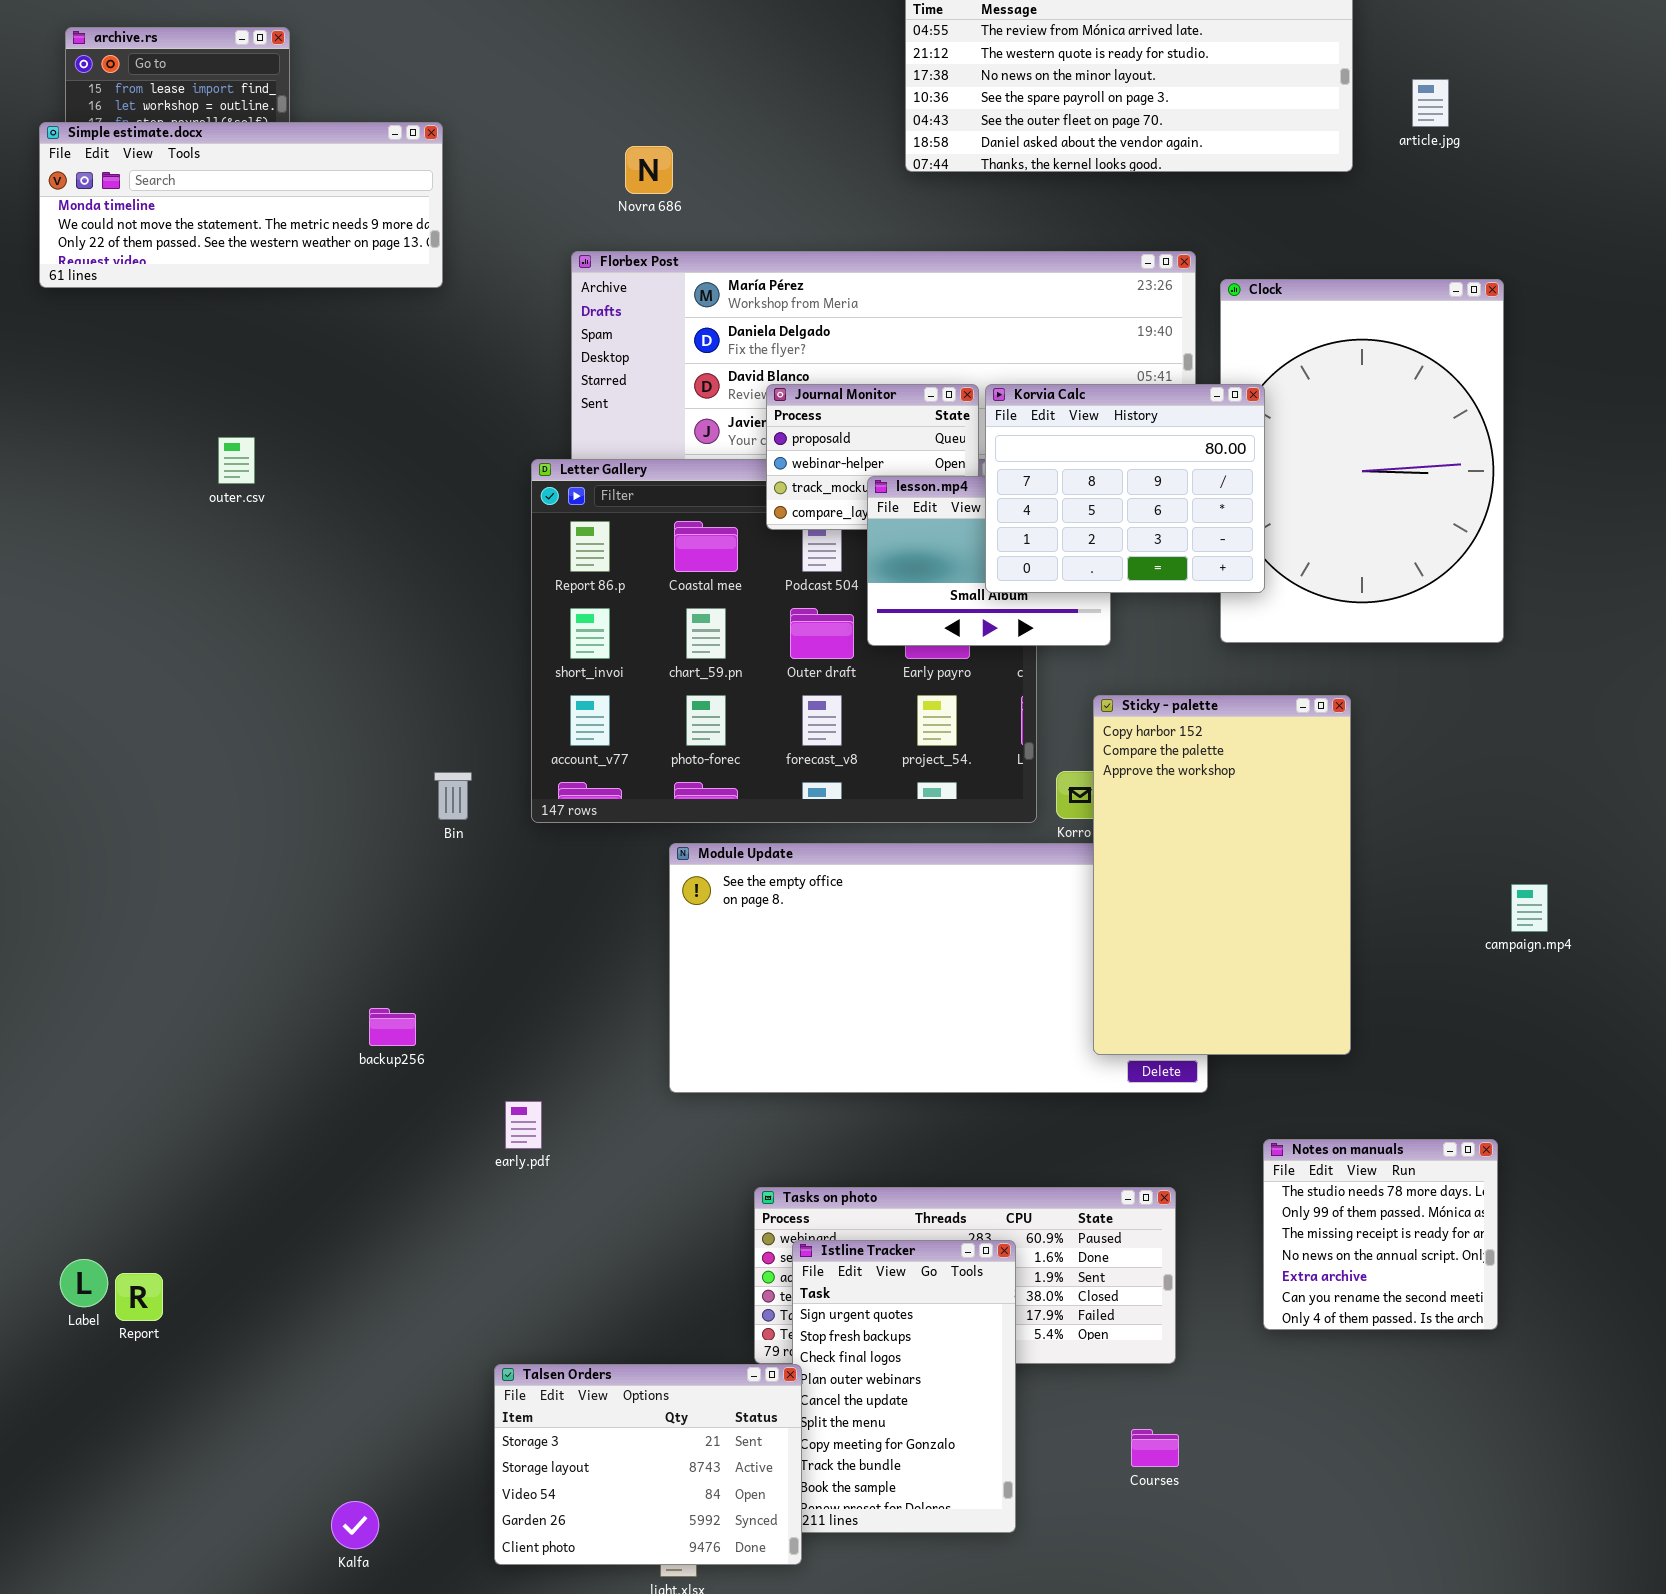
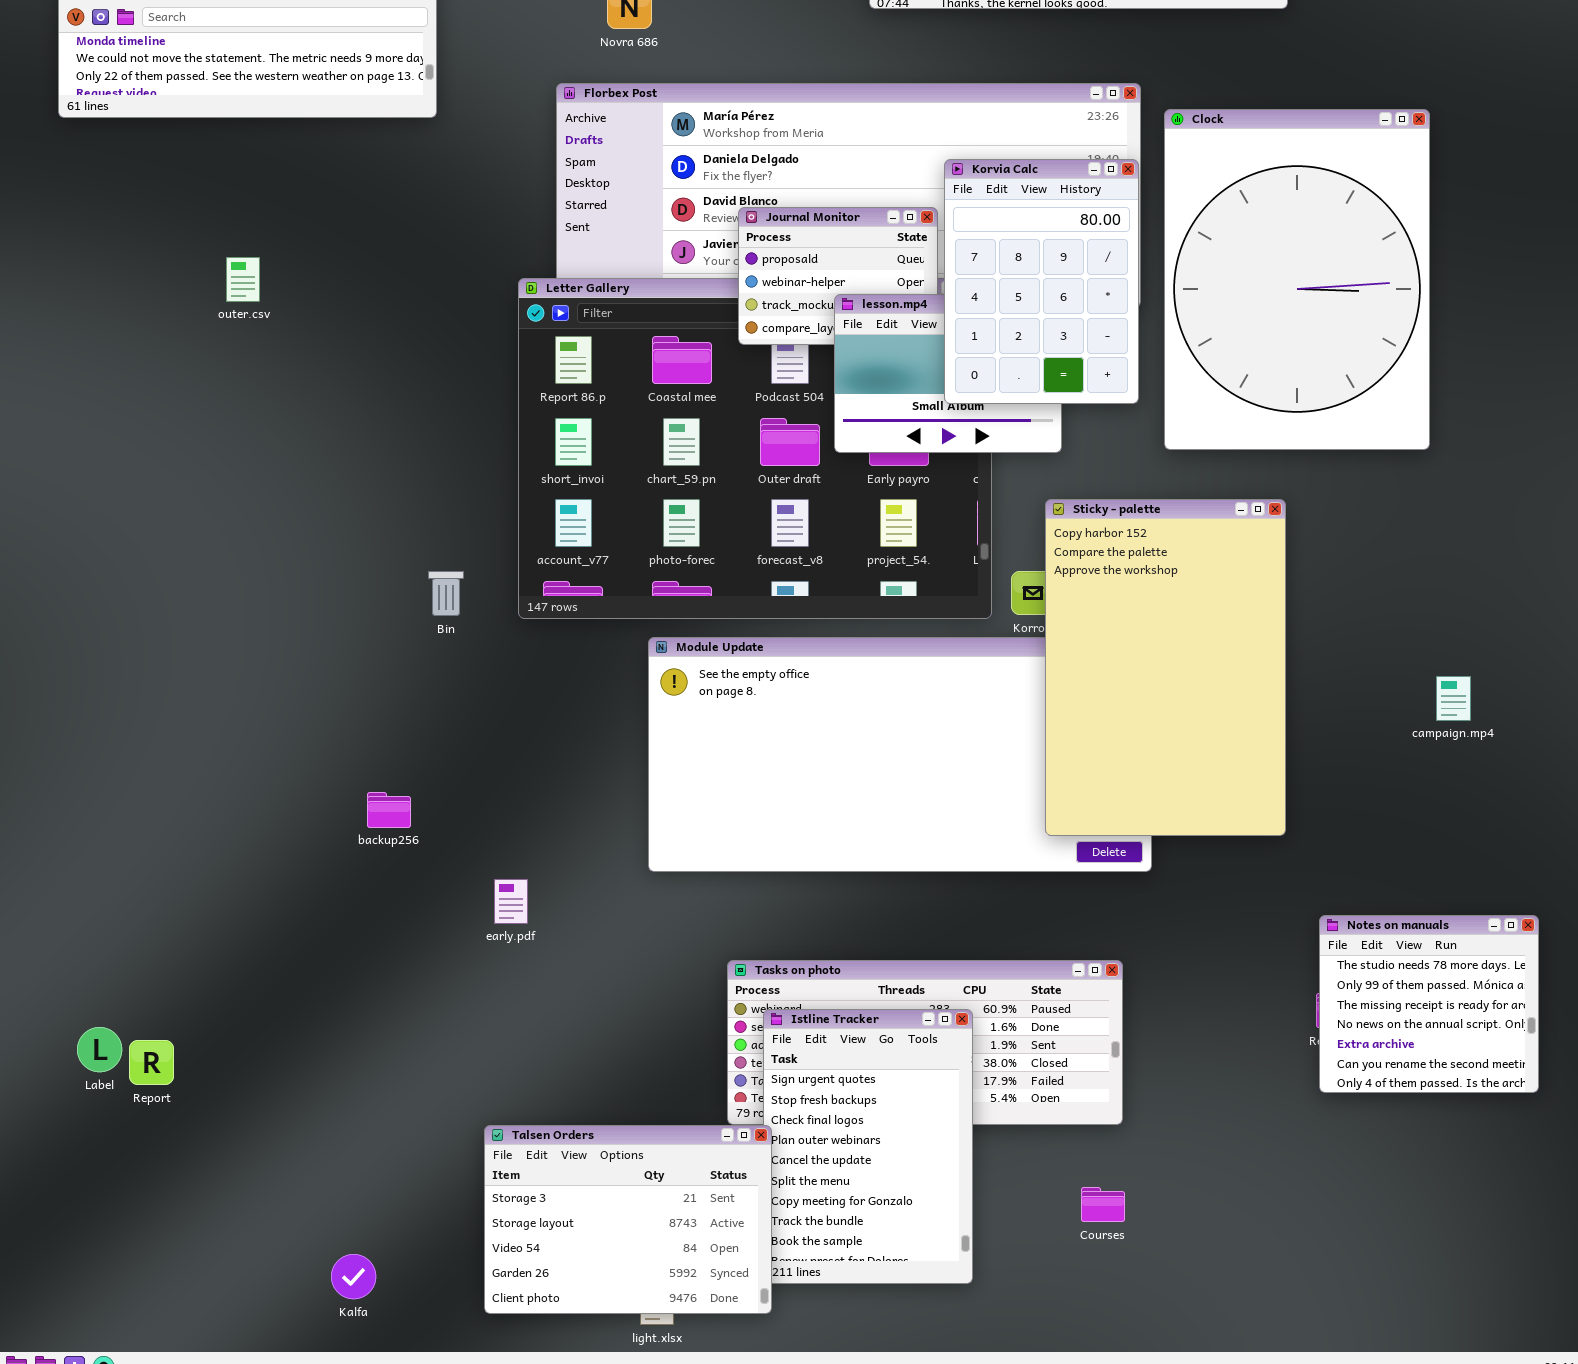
Korvia Calc: [985,384,1265,593] -> [944,159,1139,404], resized
Notes on manuals: [1263,1139,1498,1330] -> [1319,915,1539,1093], moved

